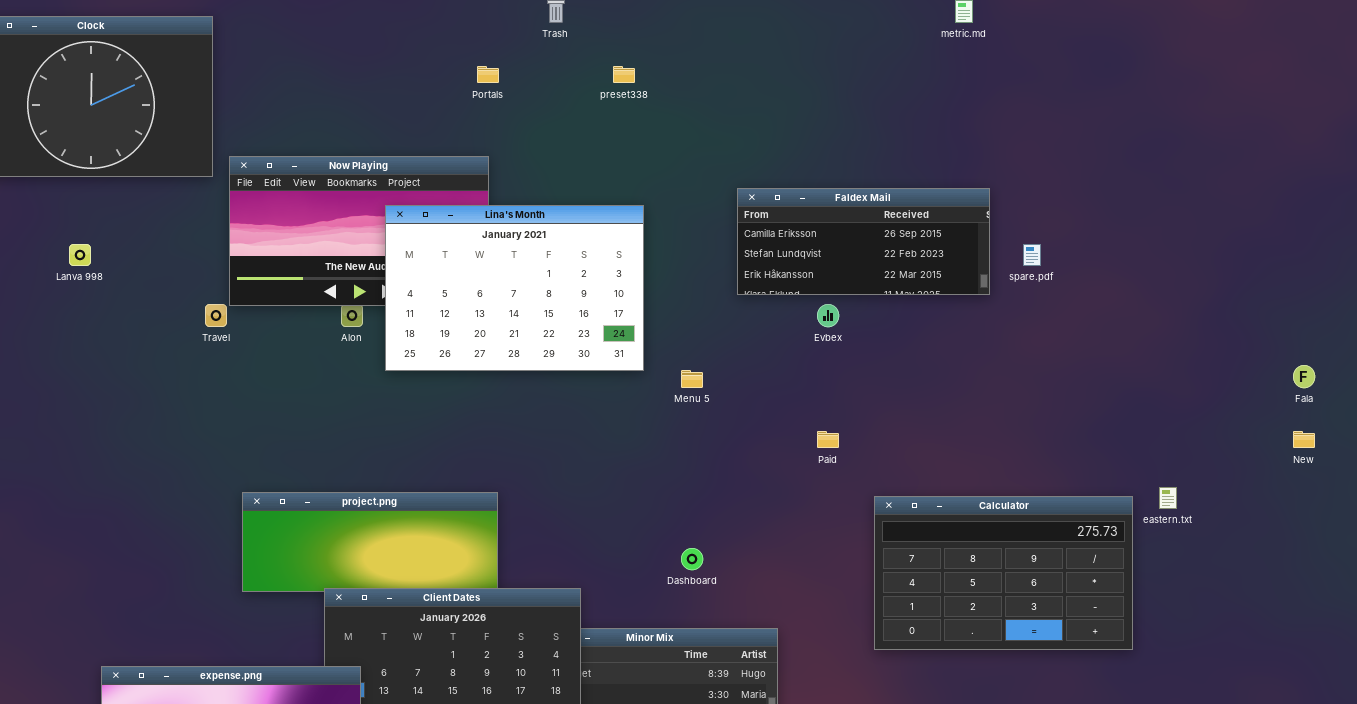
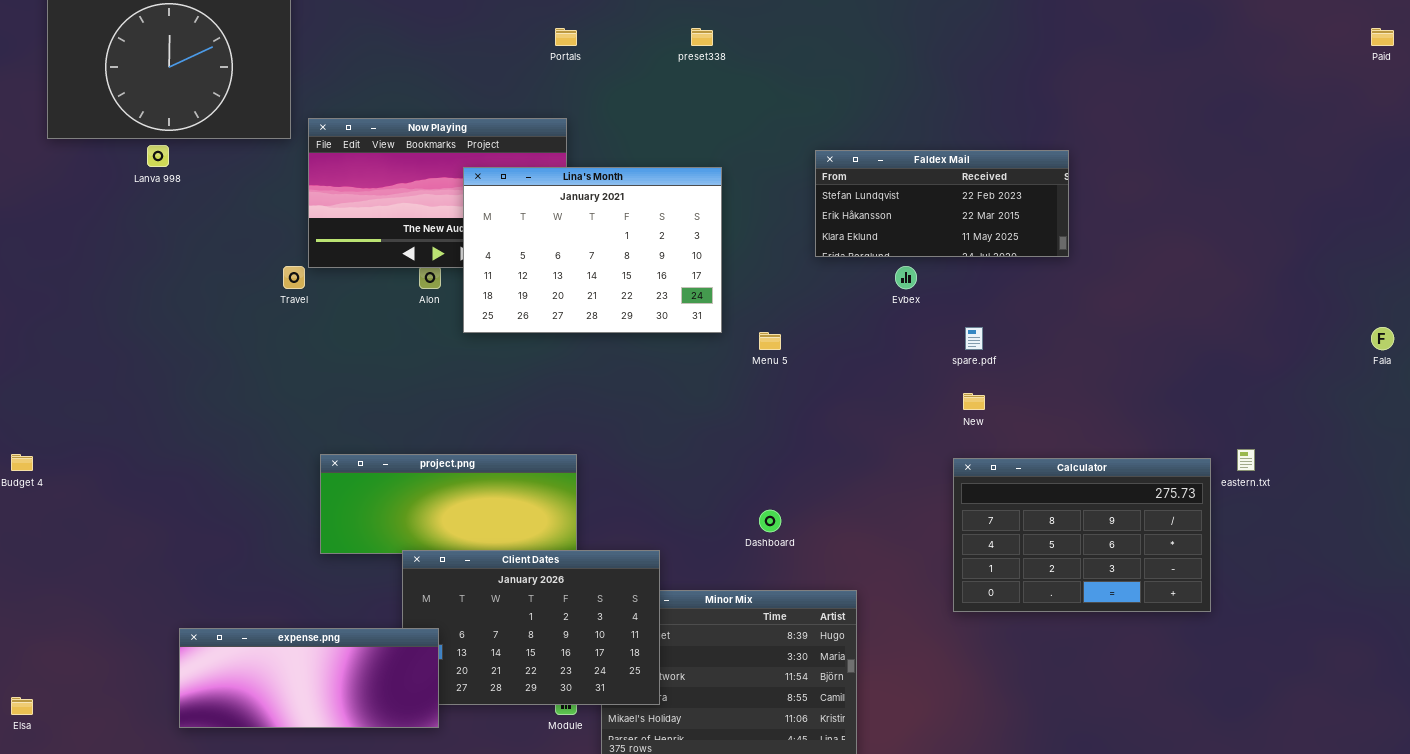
Faldex Mail: [737,188,990,295] -> [815,150,1069,257], scrolled down 1 row
Lanva 998: [69,244,91,266] -> [147,145,169,167], moved
spare.pdf: [1023,244,1041,266] -> [965,327,983,350], moved
Paid: [817,431,839,448] -> [1371,28,1394,46], moved
New: [1293,431,1315,448] -> [963,393,985,410], moved

